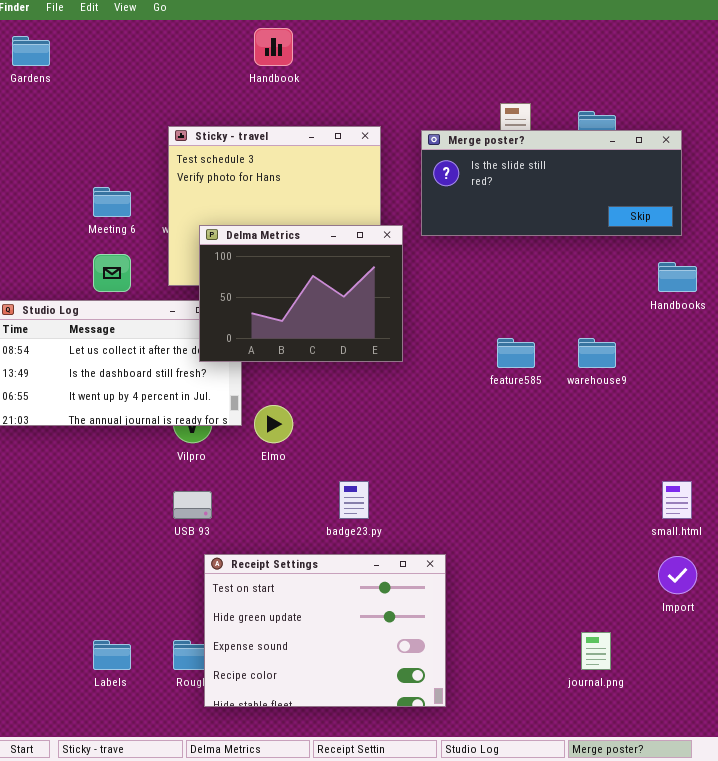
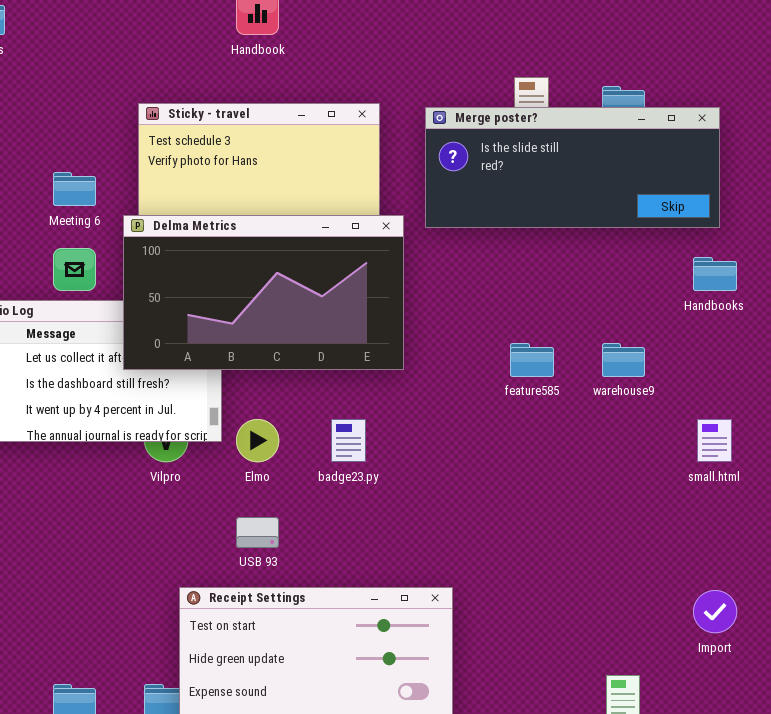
Delma Metrics: [199,225,403,362] -> [123,215,404,370], resized
badge23.py: [339,481,369,519] -> [331,419,366,462], moved
small.html: [662,481,692,519] -> [697,419,732,462], moved
USB 93: [173,491,212,519] -> [236,517,279,548], moved

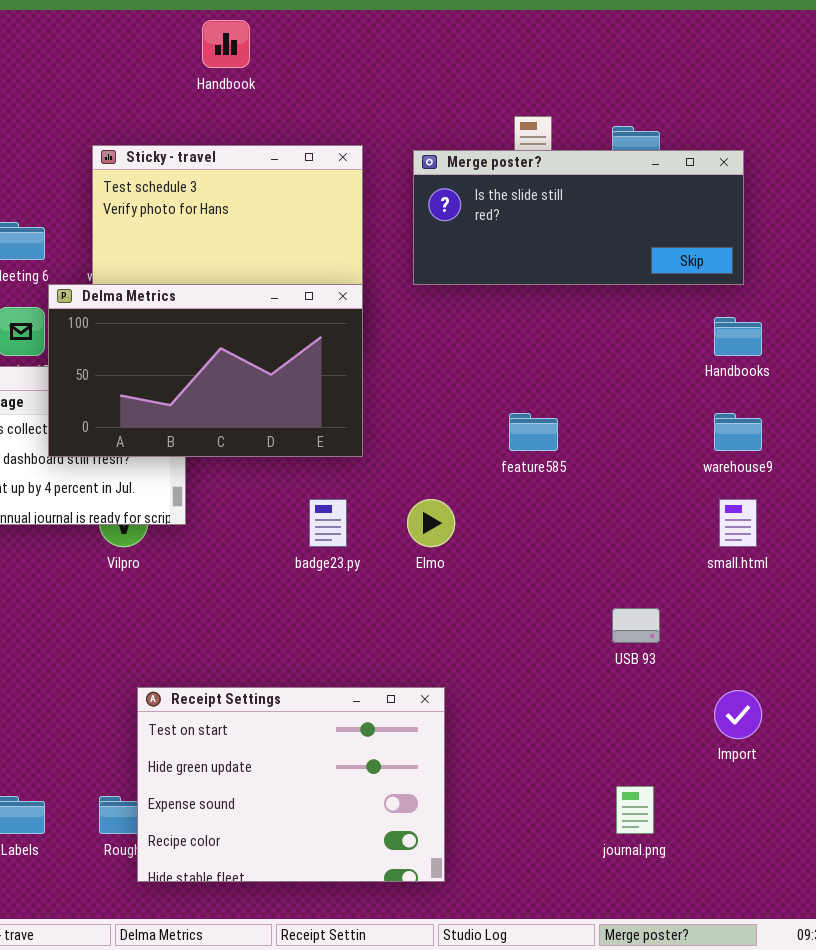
Delma Metrics: [123,215,404,370] -> [48,284,363,457], moved
warehouse9: [602,343,645,377] -> [714,413,762,451], moved
Elmo: [236,419,279,462] -> [407,499,455,547], moved
USB 93: [236,517,279,548] -> [612,608,660,643], moved

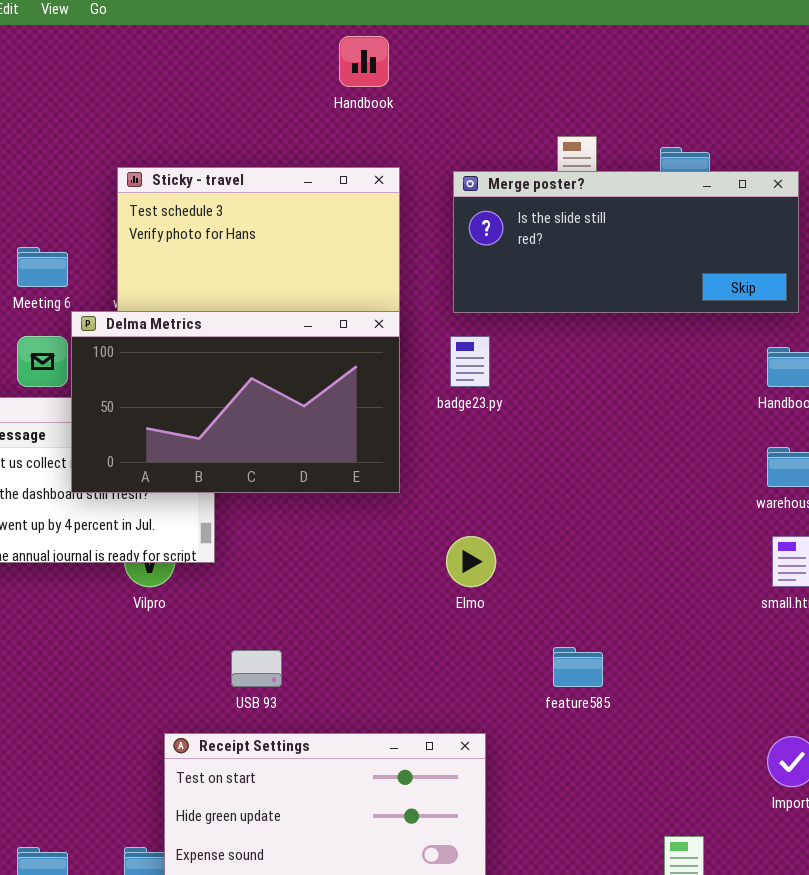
Handbook: [202,20,250,68] -> [339,36,389,87], moved
feature585: [509,413,558,451] -> [553,647,603,687], moved
badge23.py: [309,499,347,547] -> [450,336,490,387], moved
USB 93: [612,608,660,643] -> [231,650,282,687], moved

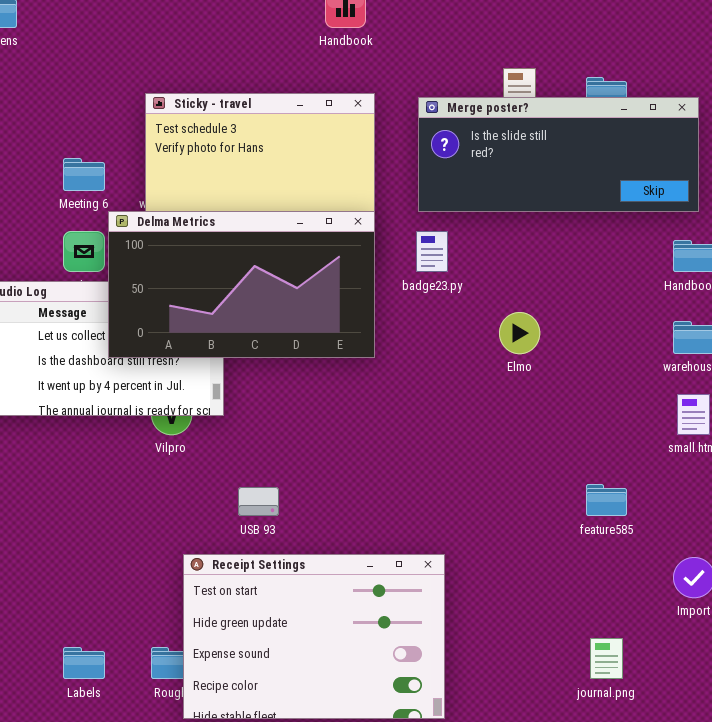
Elmo: [446,536,496,587] -> [499,312,540,354], moved
feature585: [553,647,603,687] -> [586,484,627,516], moved

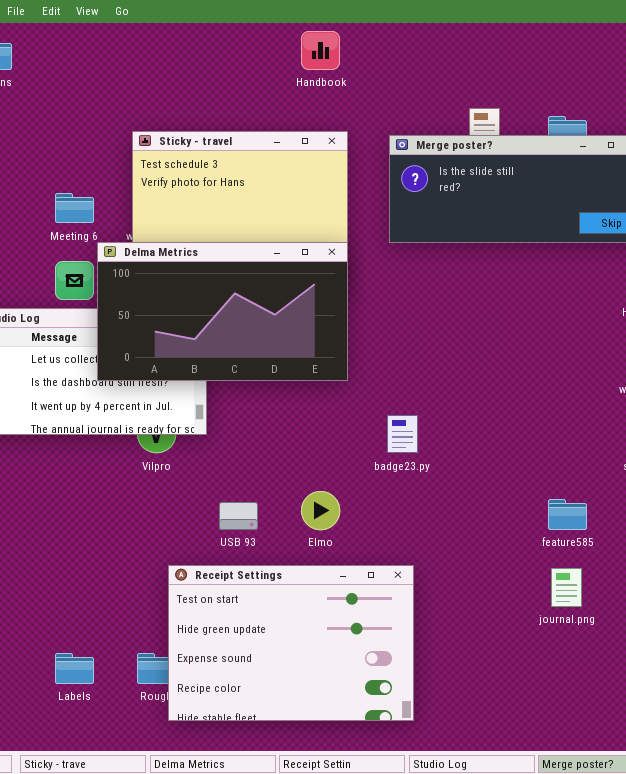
badge23.py: [416,231,448,272] -> [387,415,418,453], moved
Elmo: [499,312,540,354] -> [301,491,340,530], moved
journal.png: [590,638,623,679] -> [551,568,582,607], moved

